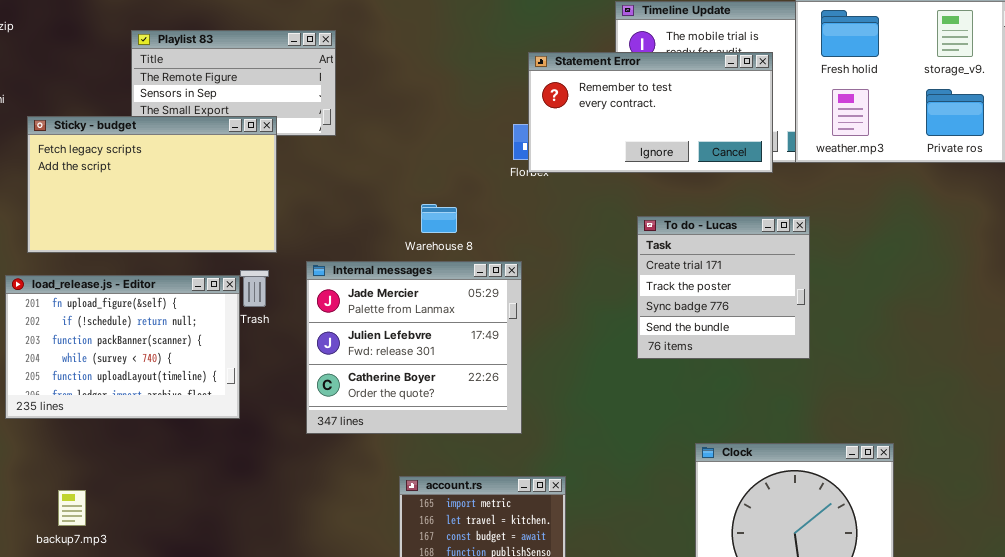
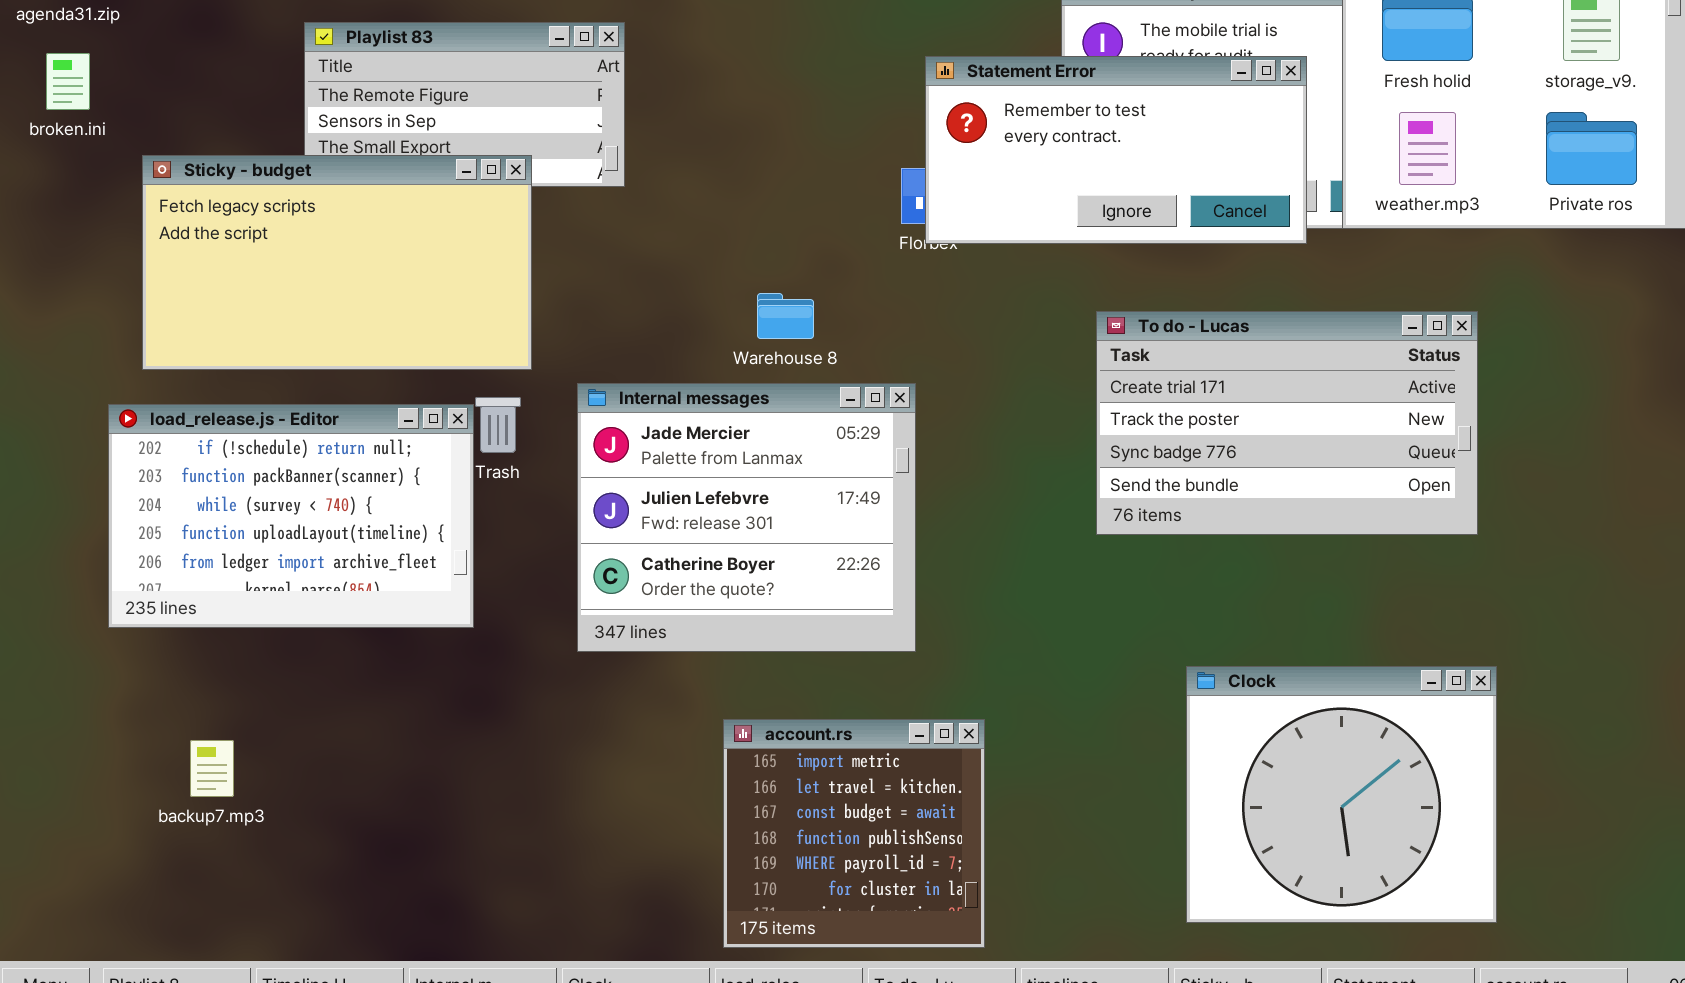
To do - Lucas: [637,216,810,359] -> [1096,311,1478,535], resized
load_release.js - Editor: [5,275,240,419] -> [108,404,474,628], scrolled down 1 row

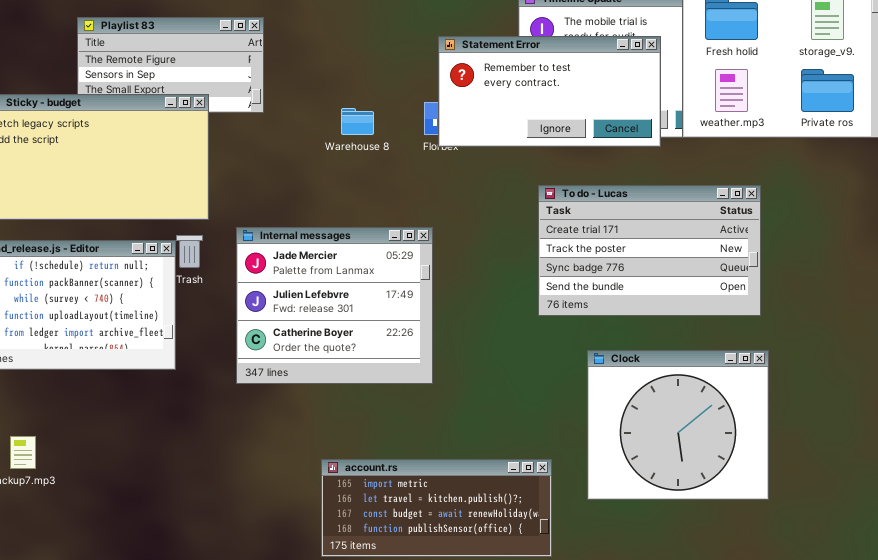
Warehouse 8: [757,293,814,339] -> [341,108,374,135], moved
Clock: [1186,666,1497,923] -> [587,350,769,500], moved
account.rs: [723,719,985,948] -> [321,459,552,557], resized

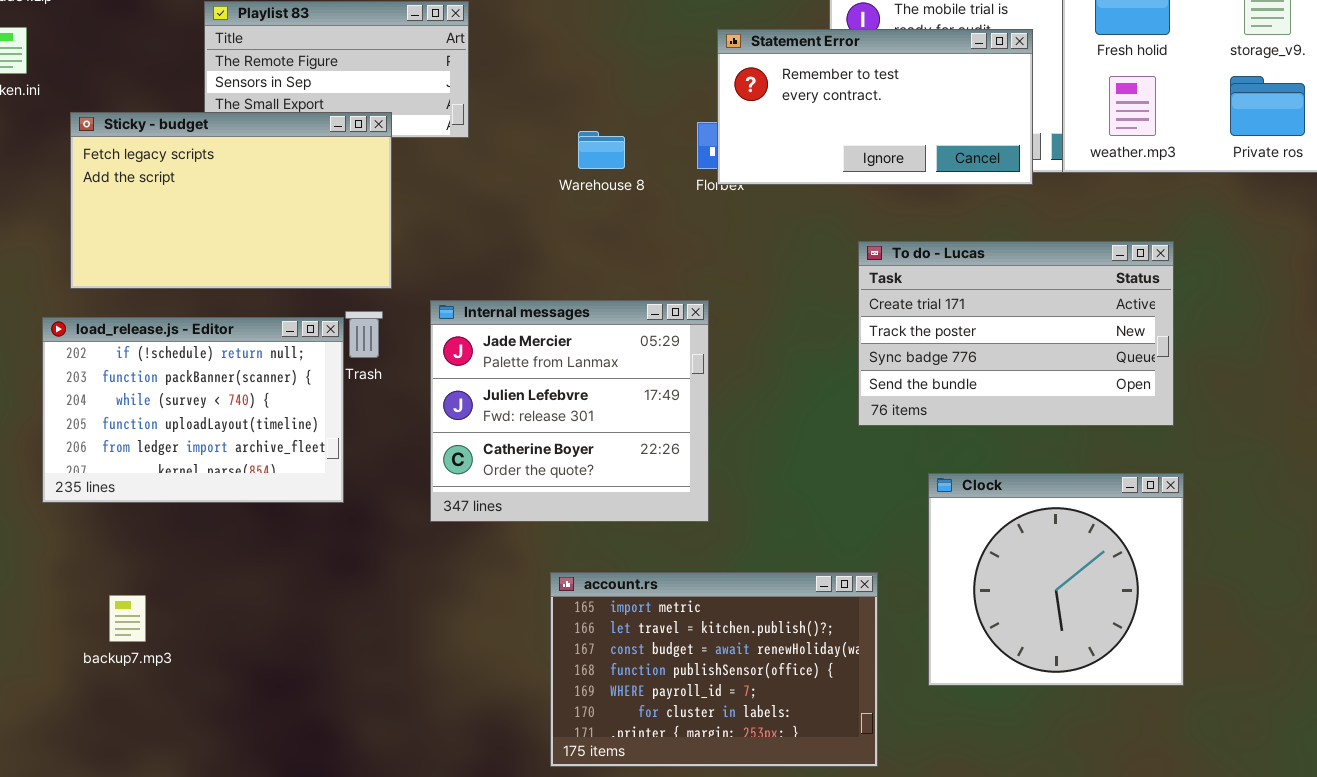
account.rs: [321,459,552,557] -> [550,572,878,767], resized

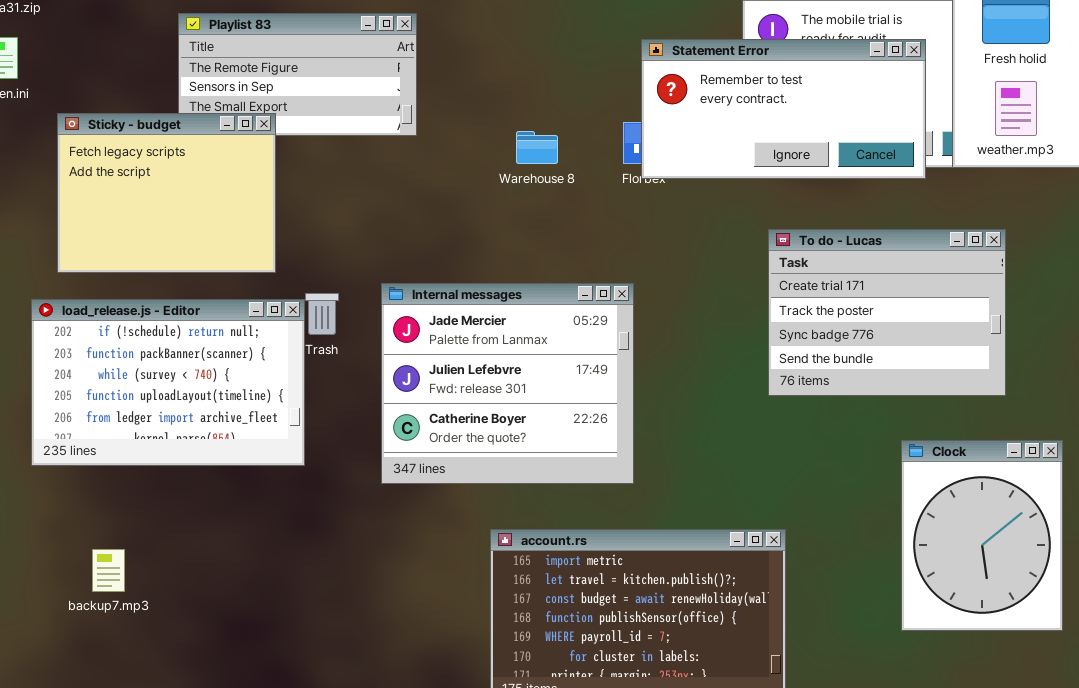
Sticky - budget: [70,112,392,289] -> [57,113,276,273], resized
To do - Lucas: [858,241,1174,426] -> [768,229,1006,396], resized
Clock: [928,473,1184,686] -> [901,440,1063,631], resized

